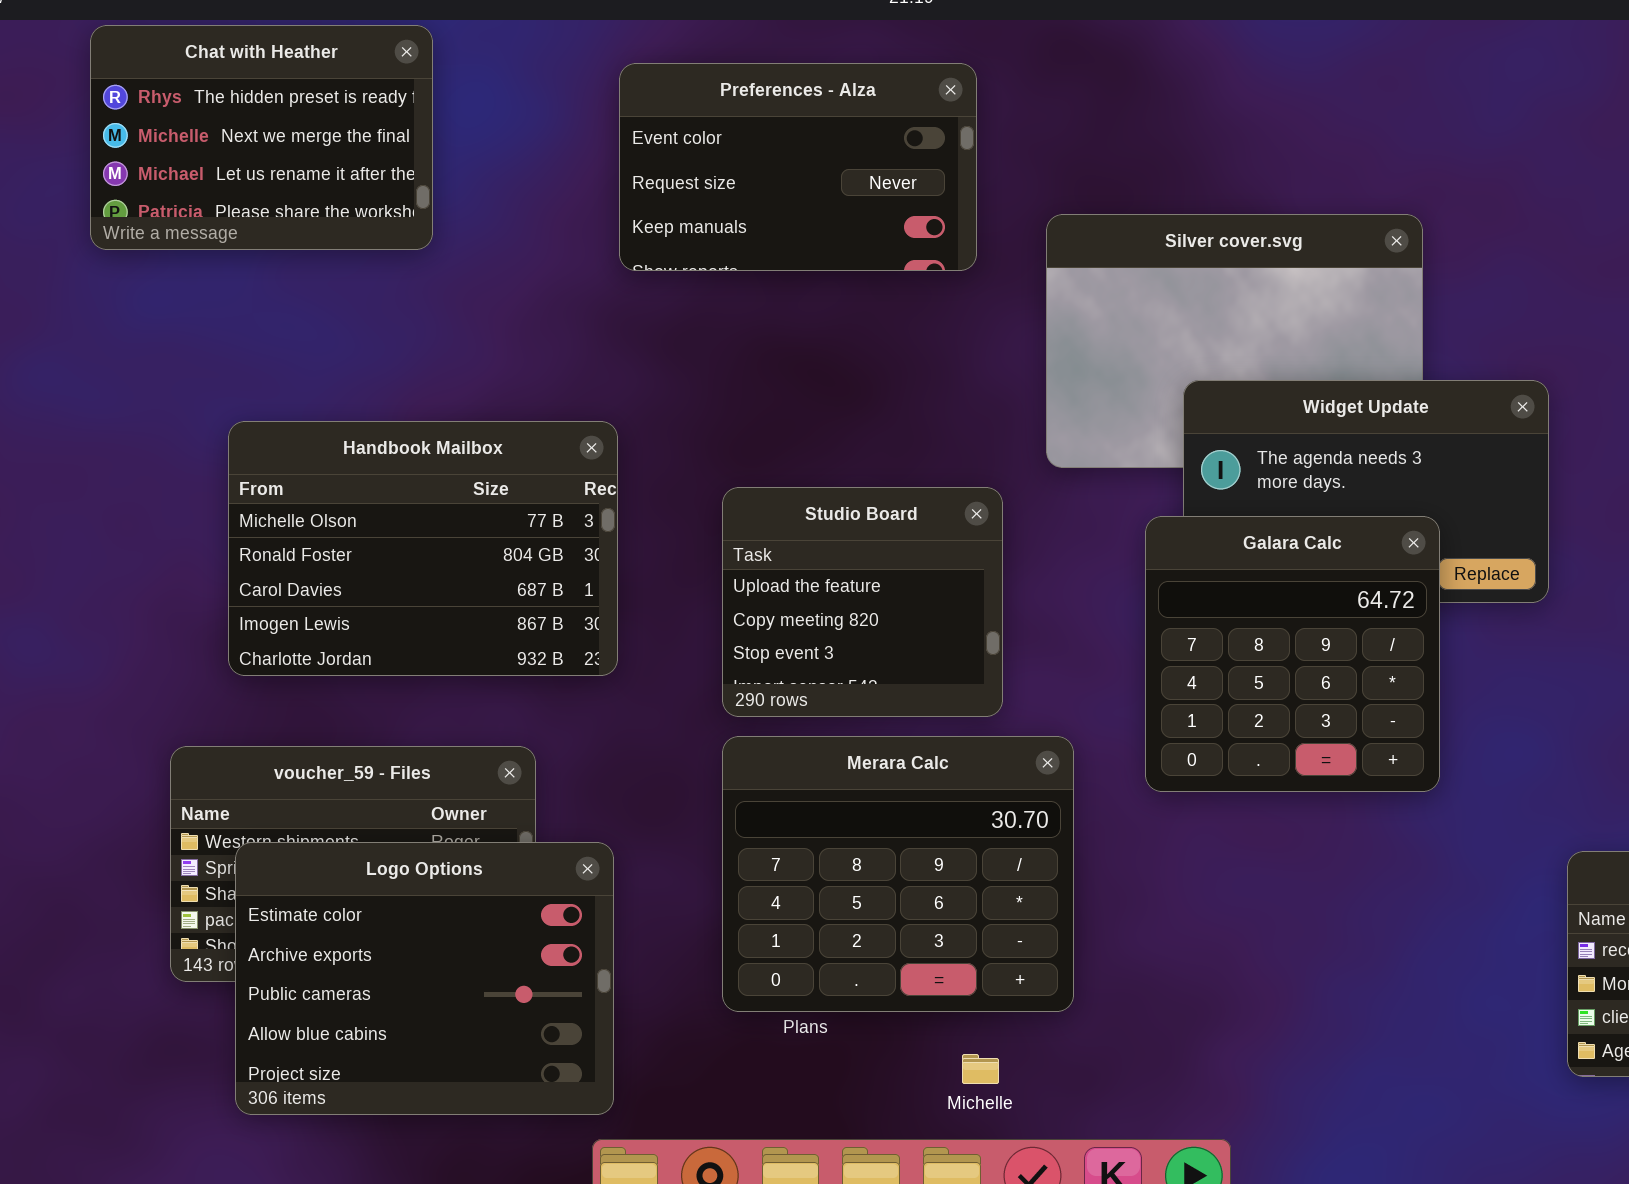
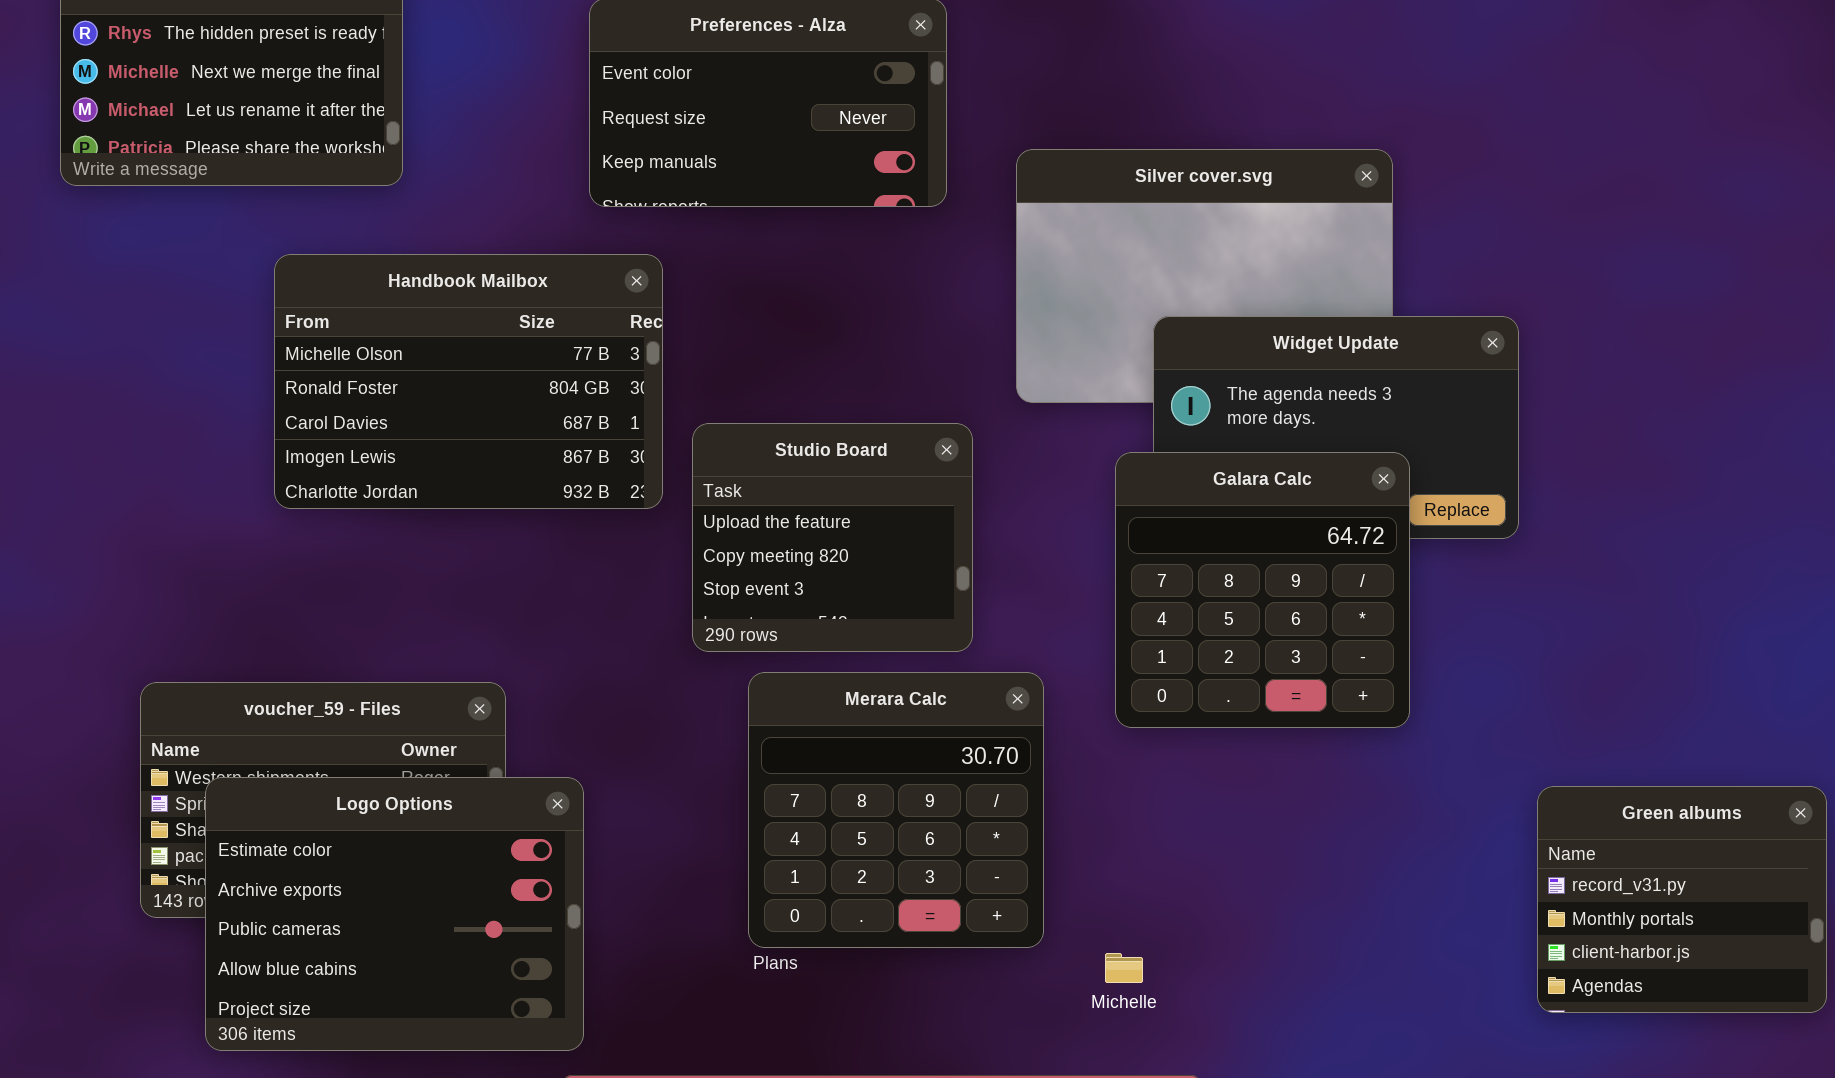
Handbook Mailbox: [228,421,618,676] -> [274,254,663,509], moved
Merara Calc: [722,736,1074,1012] -> [748,672,1044,948], resized
Michelle: [962,1054,999,1084] -> [1105,953,1143,983], moved

